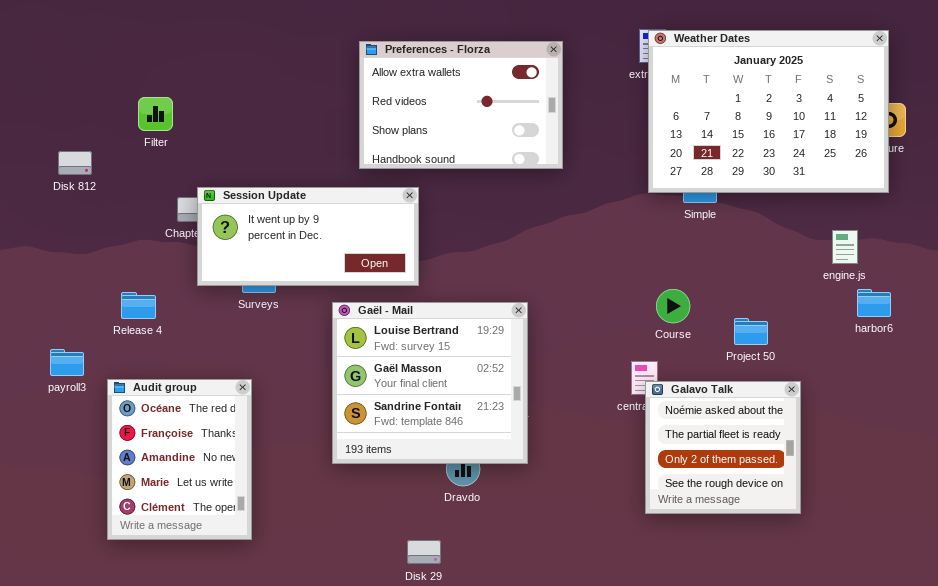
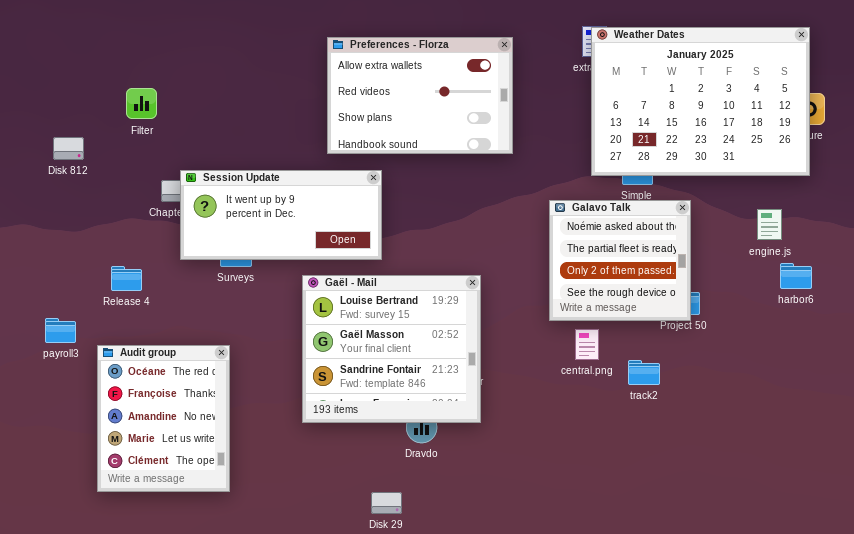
Galavo Talk: [645,381,801,514] -> [549,200,691,321], moved

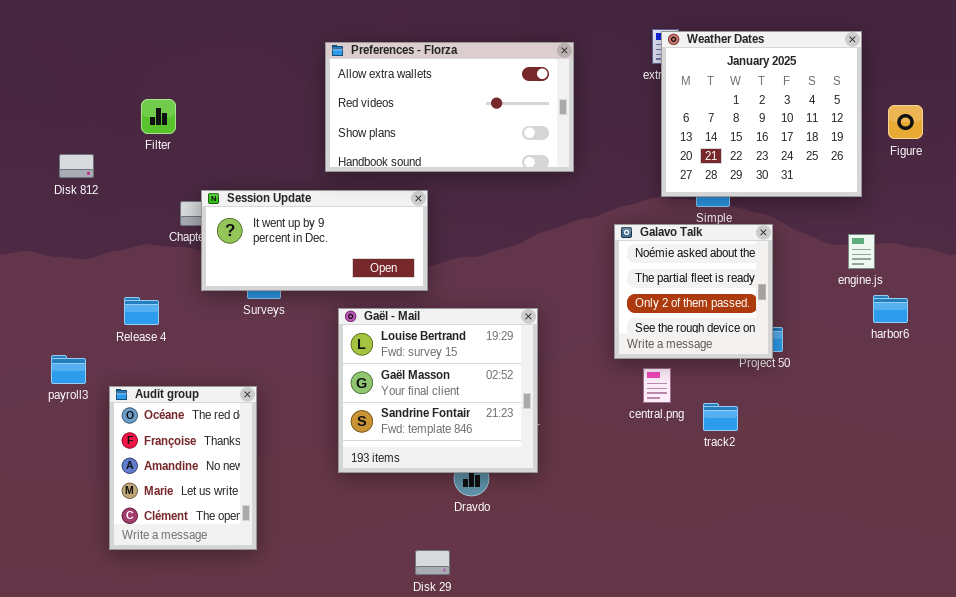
Weather Dates: [591,27,810,176] -> [661,31,862,197], resized
Preferences - Florza: [327,37,513,154] -> [325,42,574,172], resized

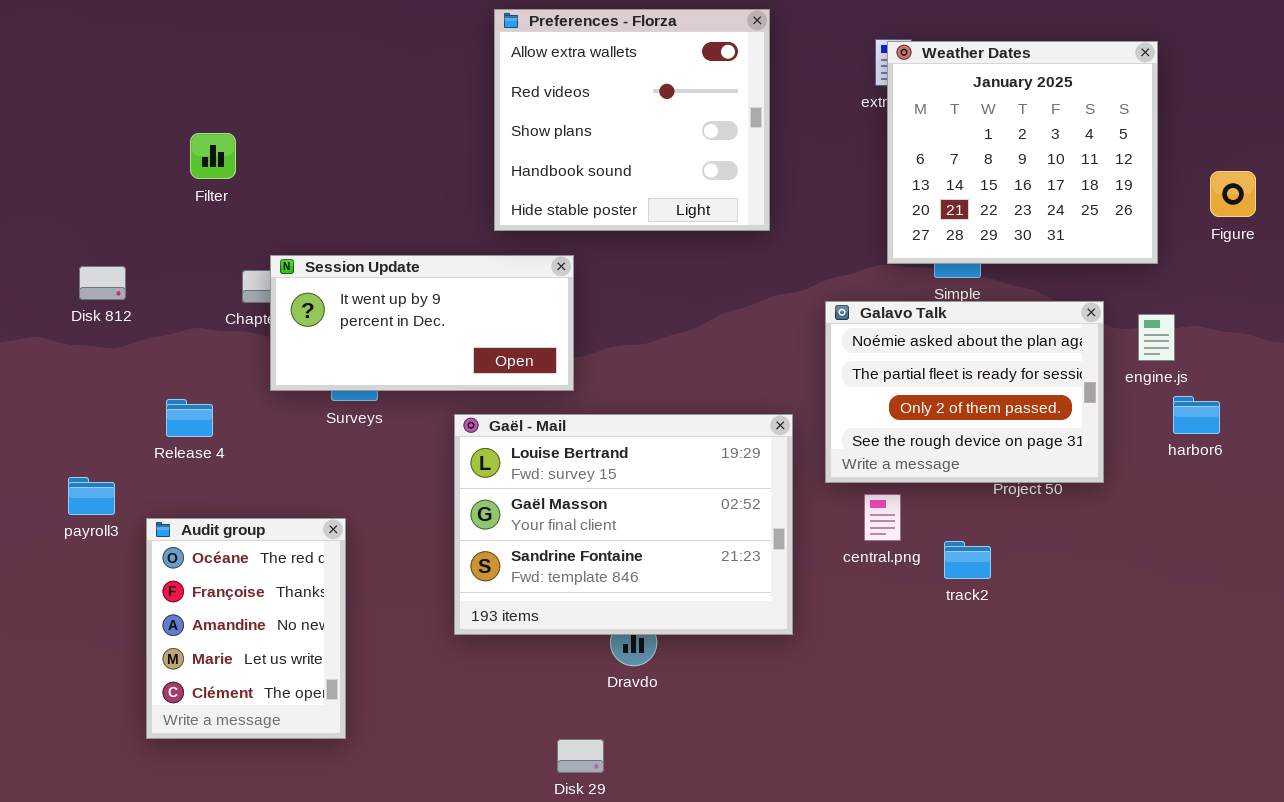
Preferences - Florza: [325,42,574,172] -> [494,9,770,231], resized
Figure: [888,105,923,139] -> [1210,171,1256,217], moved
Disk 812: [59,154,94,178] -> [79,266,126,300], moved
Galavo Talk: [614,224,773,359] -> [825,301,1104,483], resized
Gaël - Mail: [338,308,538,473] -> [454,414,793,635], resized

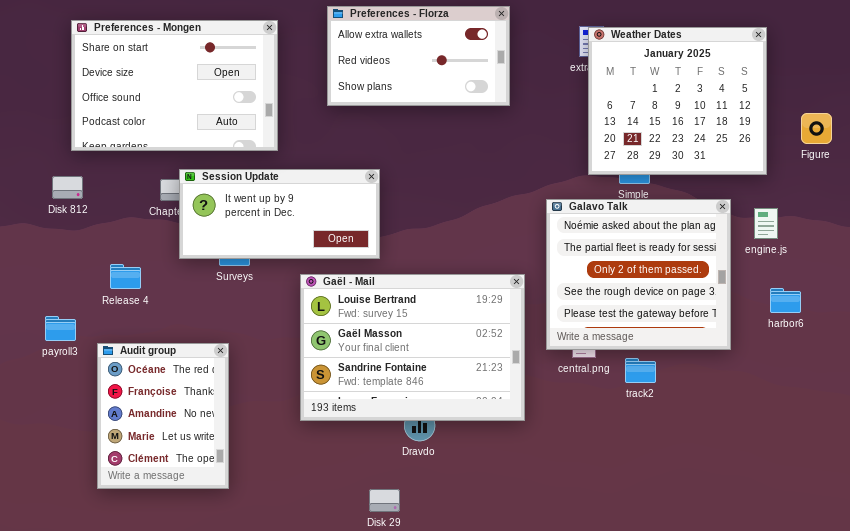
Preferences - Florza: [494,9,770,231] -> [327,6,510,106], resized
Preferences - Mongen: none -> [71,20,278,151], opened
Galavo Talk: [825,301,1104,483] -> [546,199,731,350], resized
harbor6: [1173,396,1220,434] -> [770,288,801,313], moved

